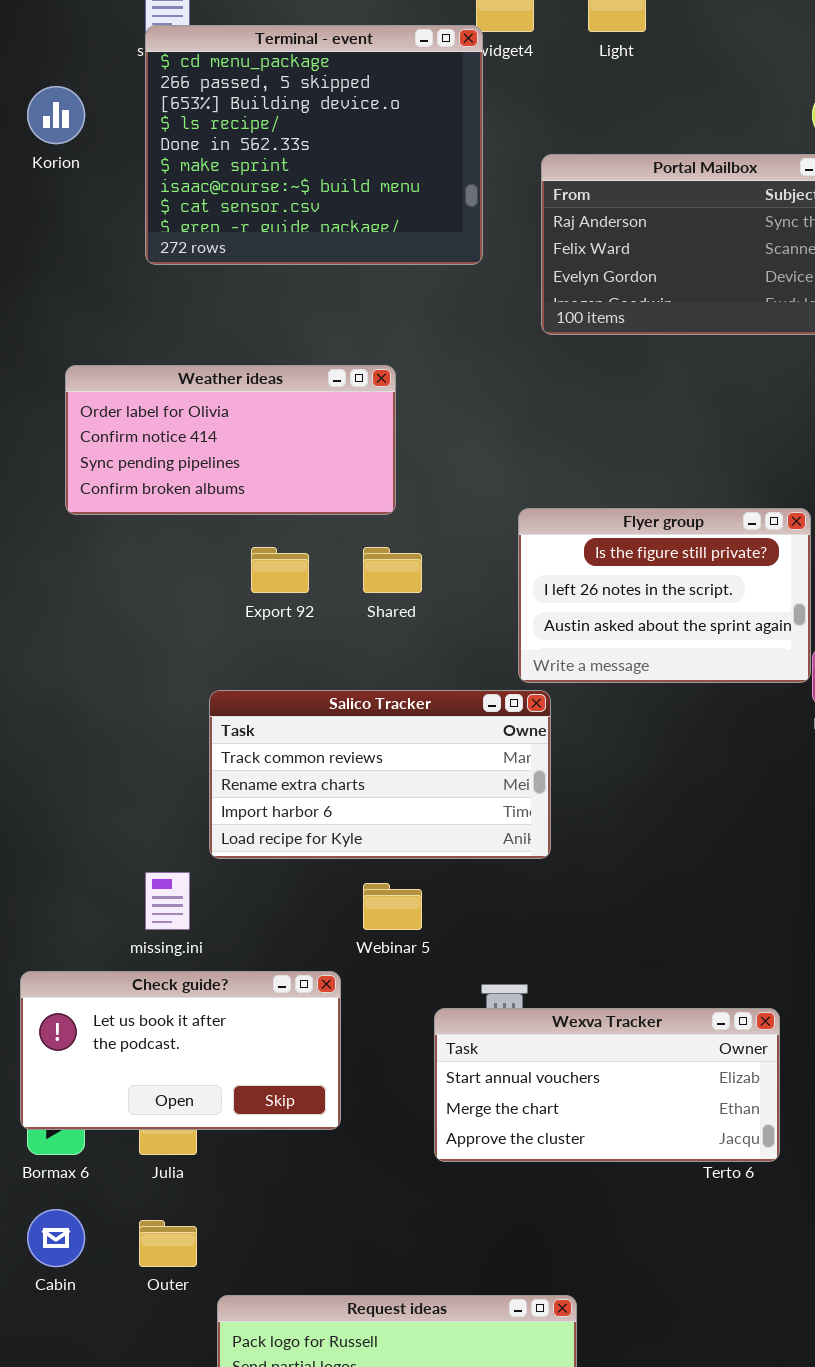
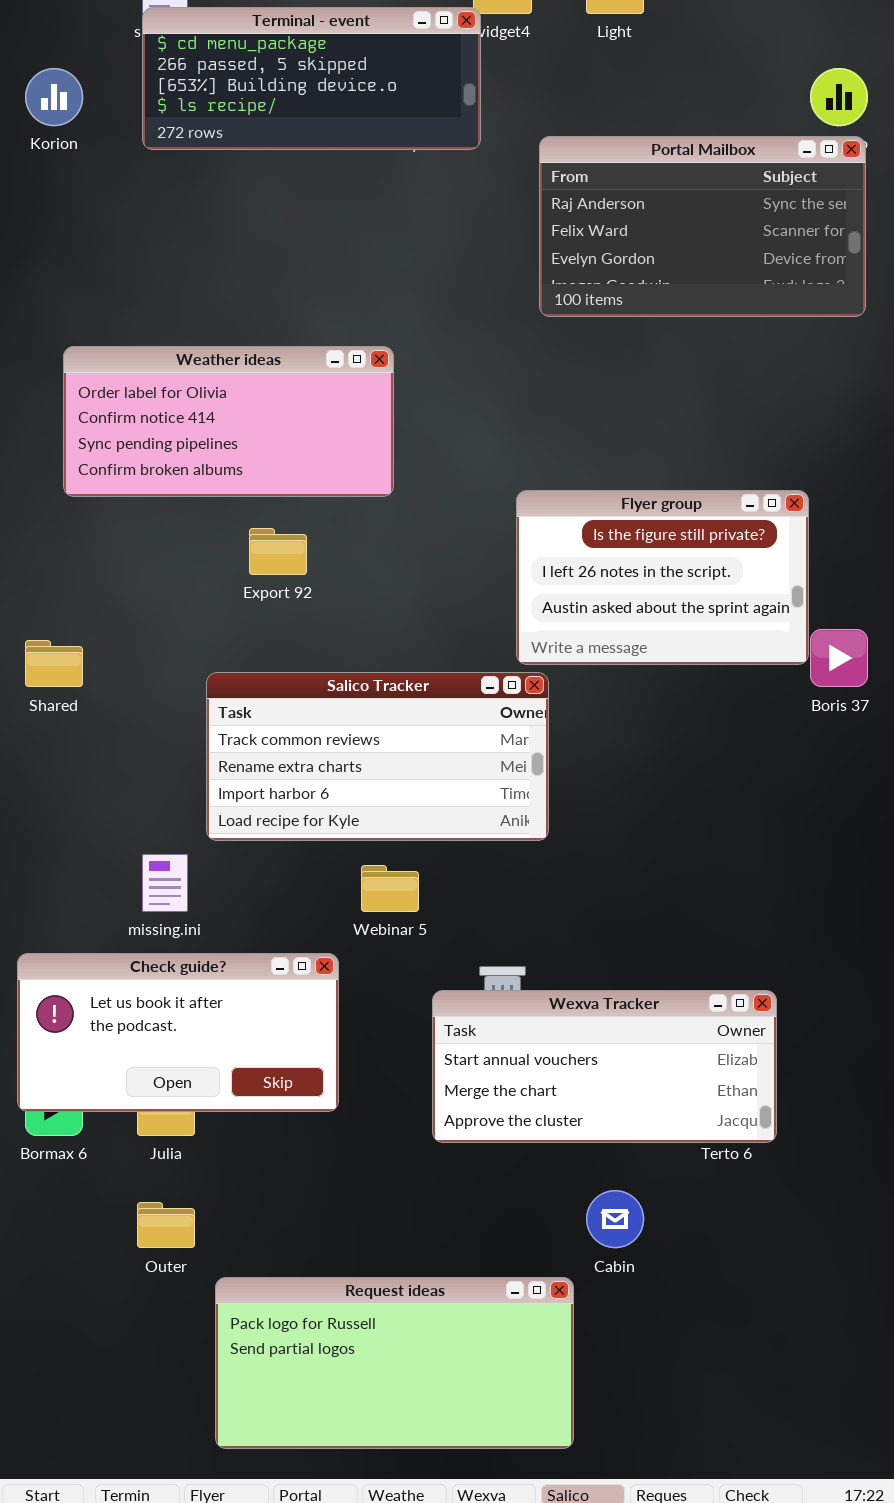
Terminal - event: [145,25,483,265] -> [142,7,481,150], resized
Shared: [363,547,422,593] -> [25,640,83,687], moved
Cabin: [27,1209,85,1267] -> [586,1190,644,1248], moved

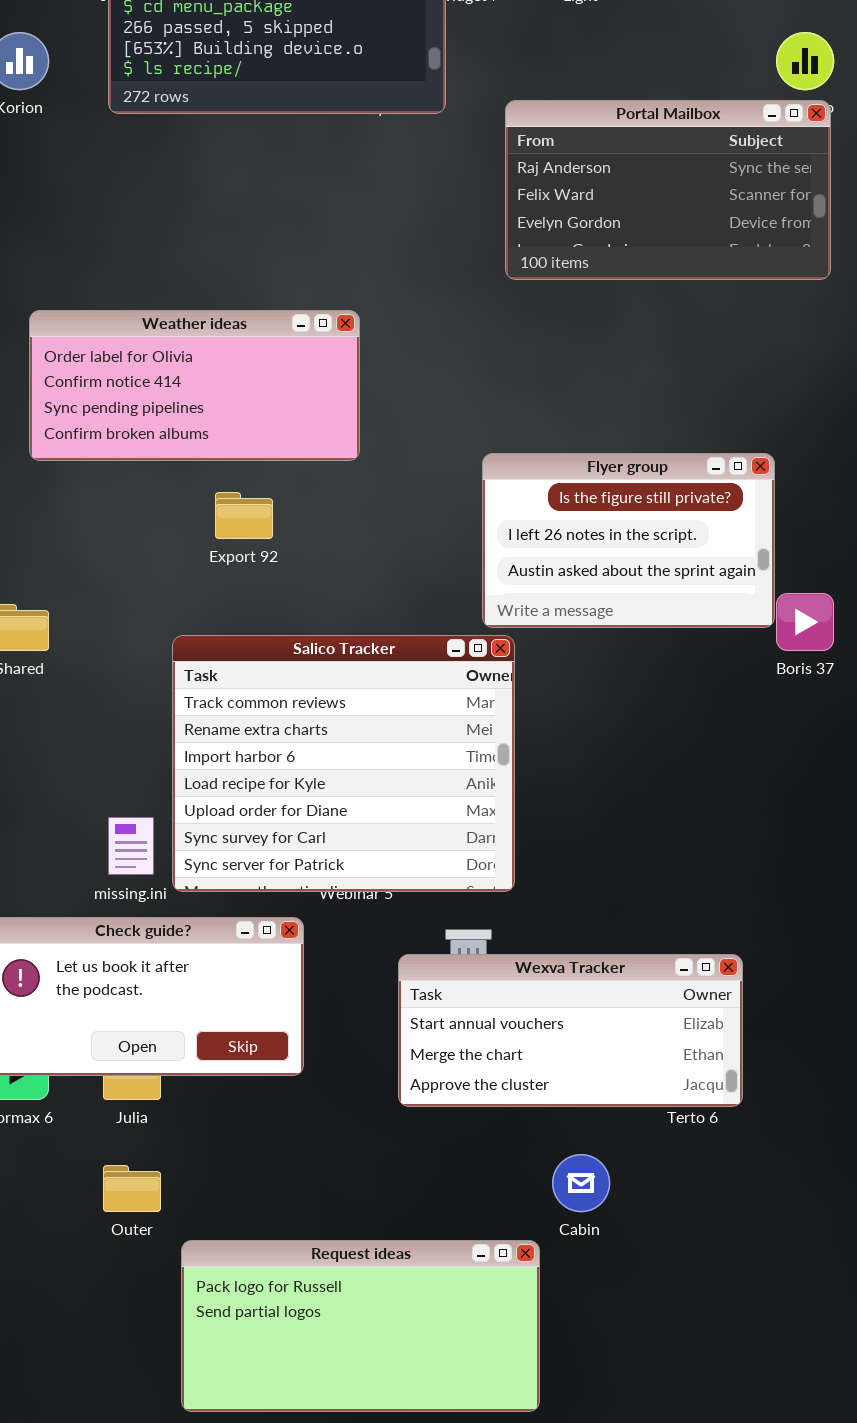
Salico Tracker: [206,672,549,841] -> [172,635,515,892], resized

